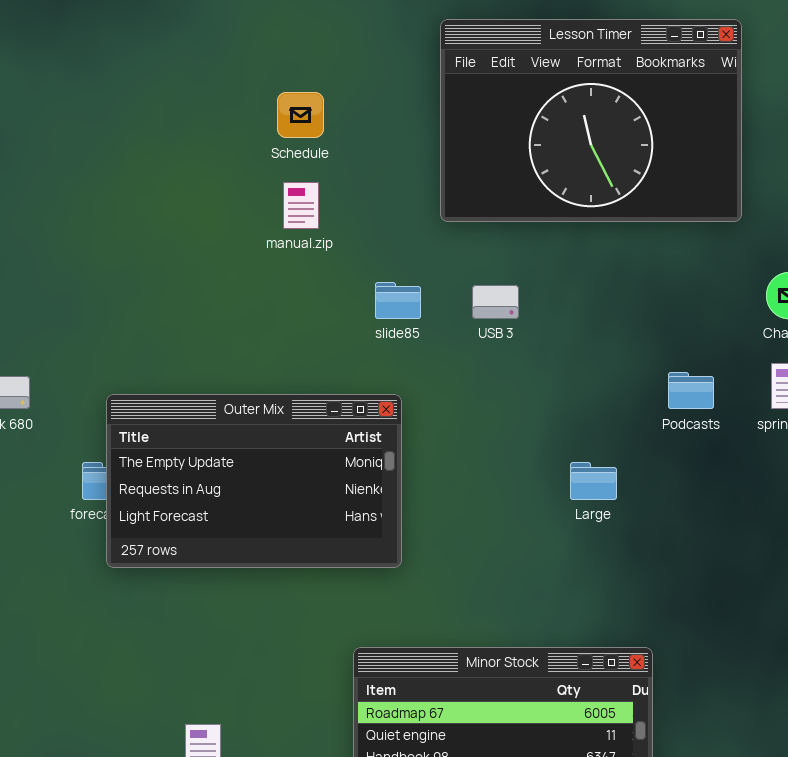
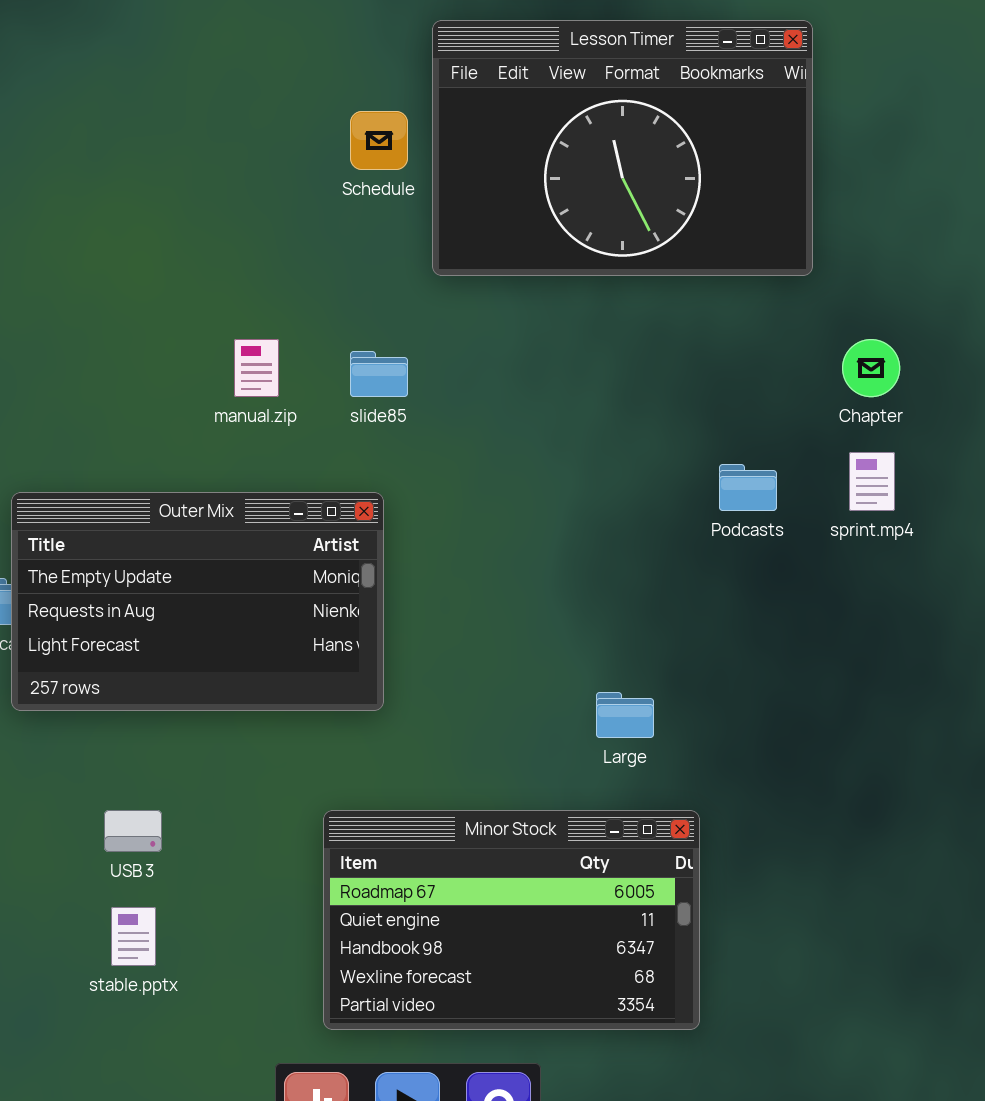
Schedule: [277,92,324,138] -> [350,111,408,170], moved
manual.zip: [283,182,319,229] -> [234,339,279,397], moved
USB 3: [472,285,519,319] -> [104,810,162,852], moved
Large: [570,462,617,500] -> [596,692,654,738], moved

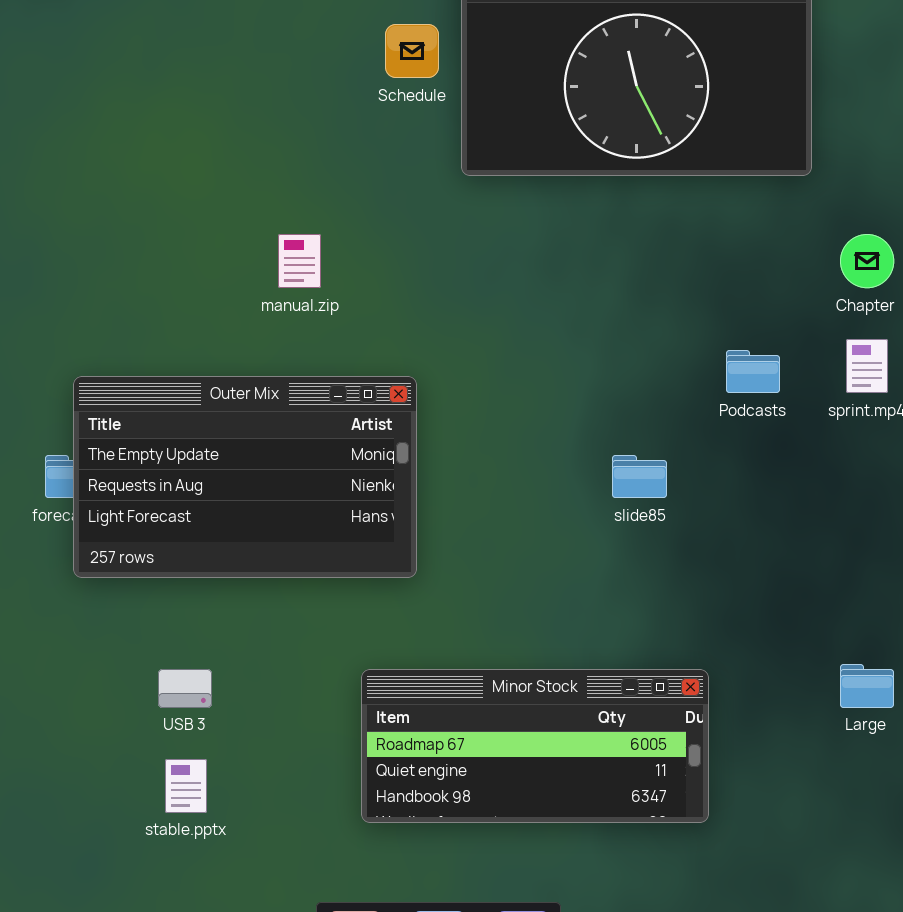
slide85: [350,351,408,397] -> [612,455,667,498], moved
Large: [596,692,654,738] -> [840,664,894,708], moved
Minor Stock: [323,810,700,1030] -> [361,669,709,823], resized

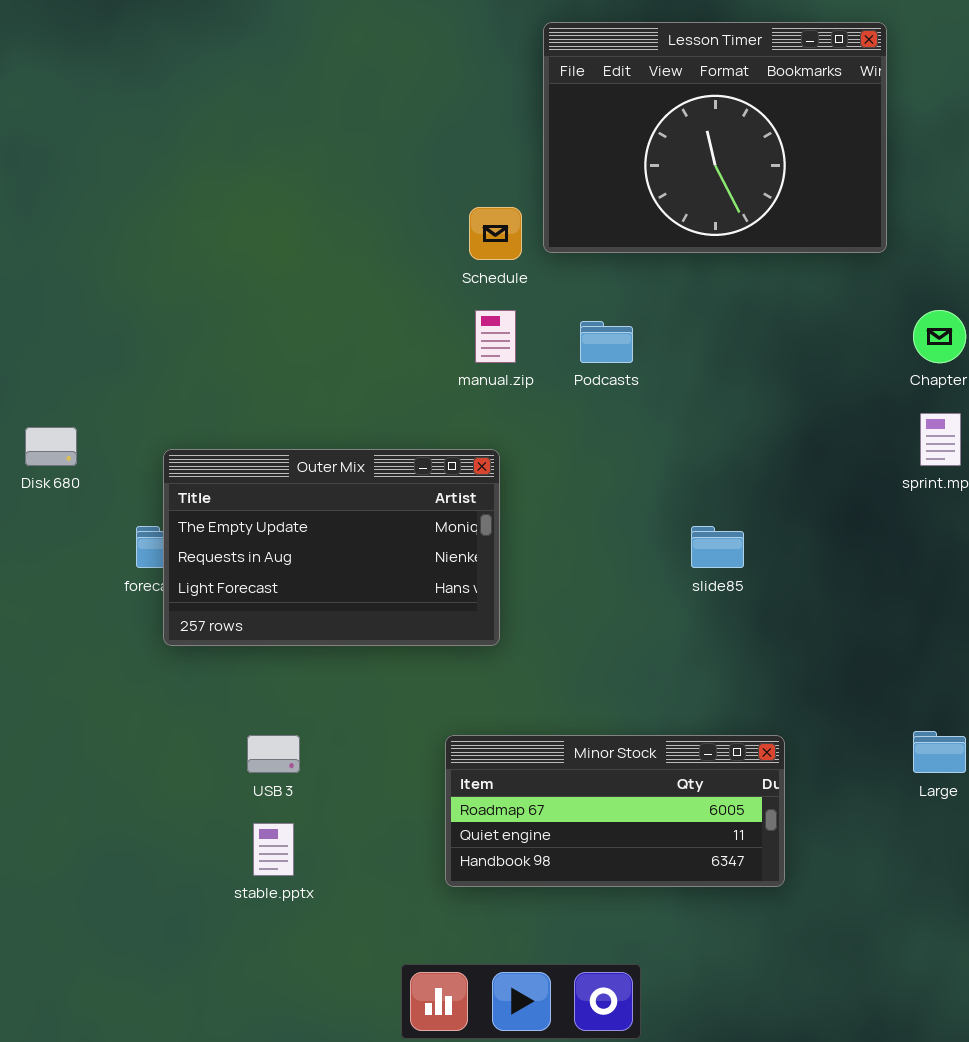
Schedule: [385,24,439,78] -> [469,207,522,260], moved
manual.zip: [278,234,321,288] -> [475,310,516,363], moved
Podcasts: [726,350,780,393] -> [580,321,633,363], moved

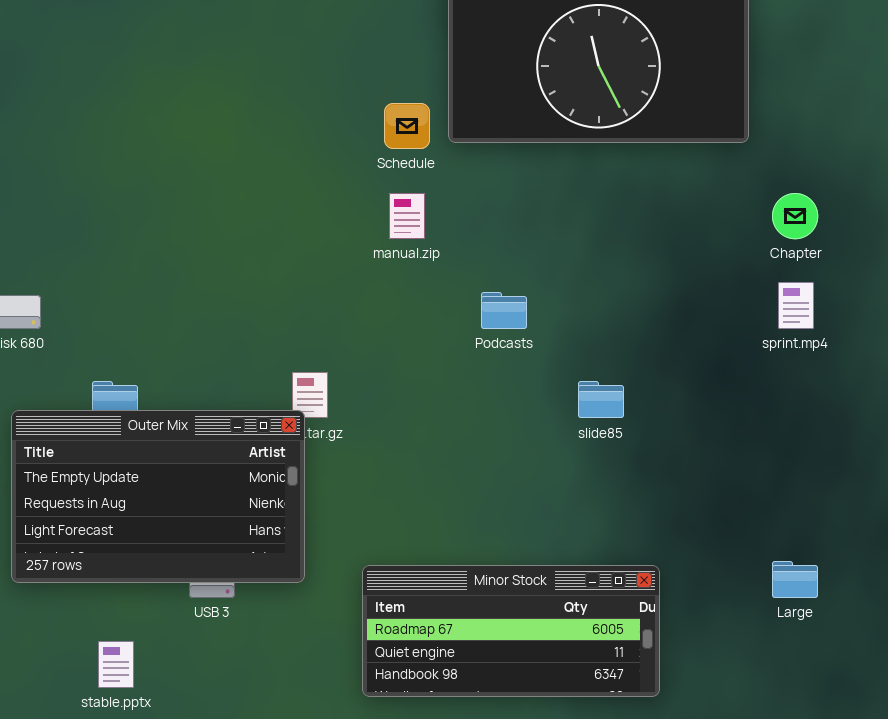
Podcasts: [580,321,633,363] -> [481,292,527,329], moved
Outer Mix: [163,449,500,646] -> [11,410,305,583], moved
stable.pptx: [253,823,294,876] -> [98,641,134,688], moved

